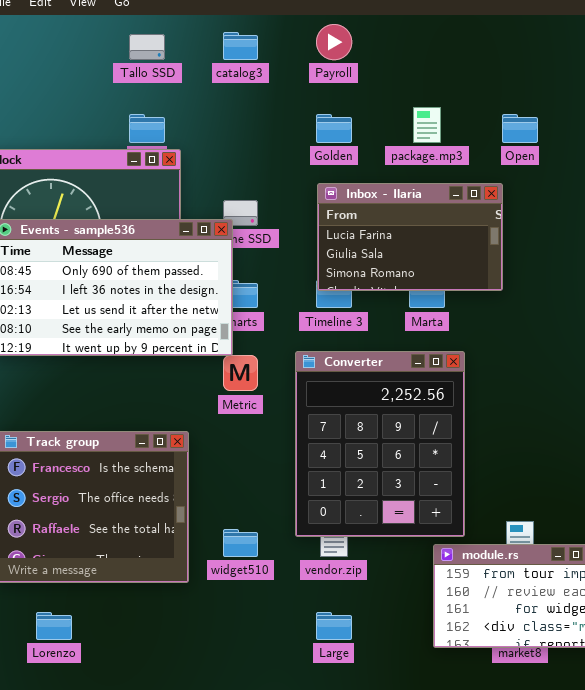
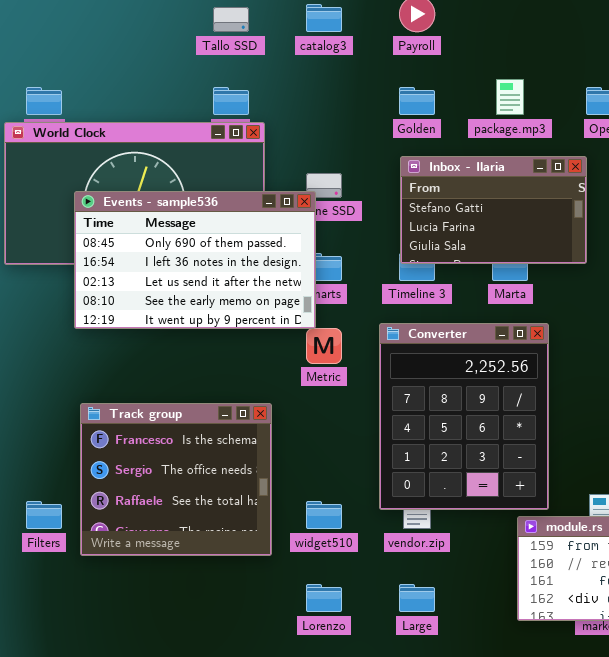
Inbox - Ilaria: [317,183,503,291] -> [400,156,587,264], scrolled up 1 row
Lorenzo: [36,612,72,640] -> [306,584,342,612], moved

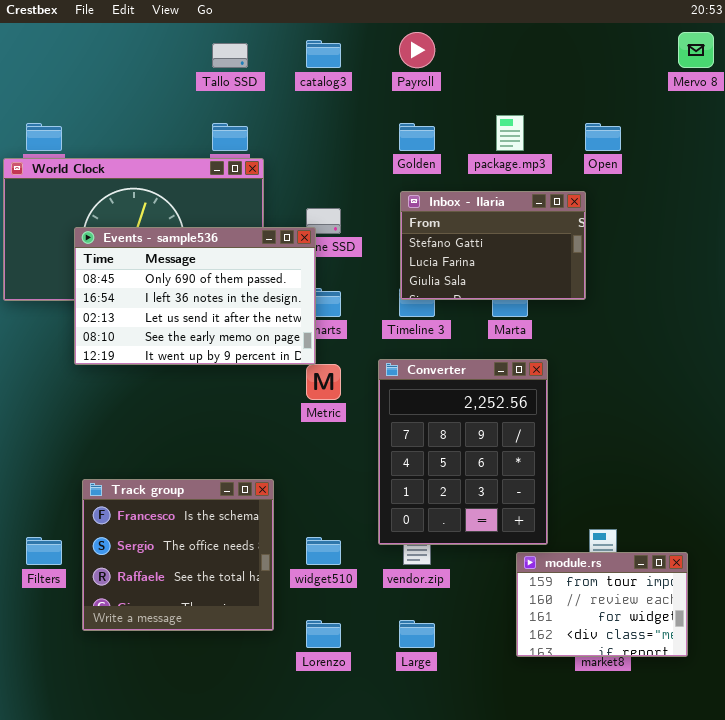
Track group: [80,403,272,556] -> [82,479,274,631], moved

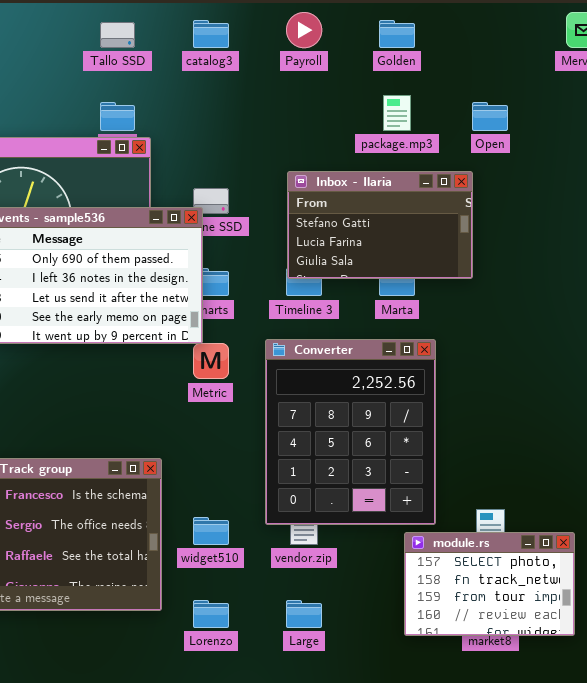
Golden: [399,123,435,151] -> [379,20,415,48], moved
module.rs: [516,552,688,657] -> [404,532,575,636], scrolled up 2 rows

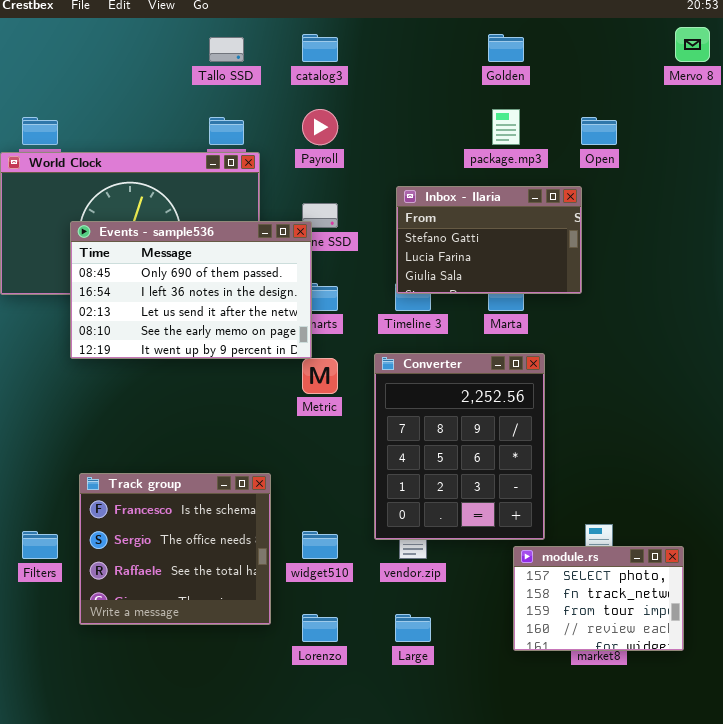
Payroll: [286,12,322,48] -> [302,109,338,145], moved

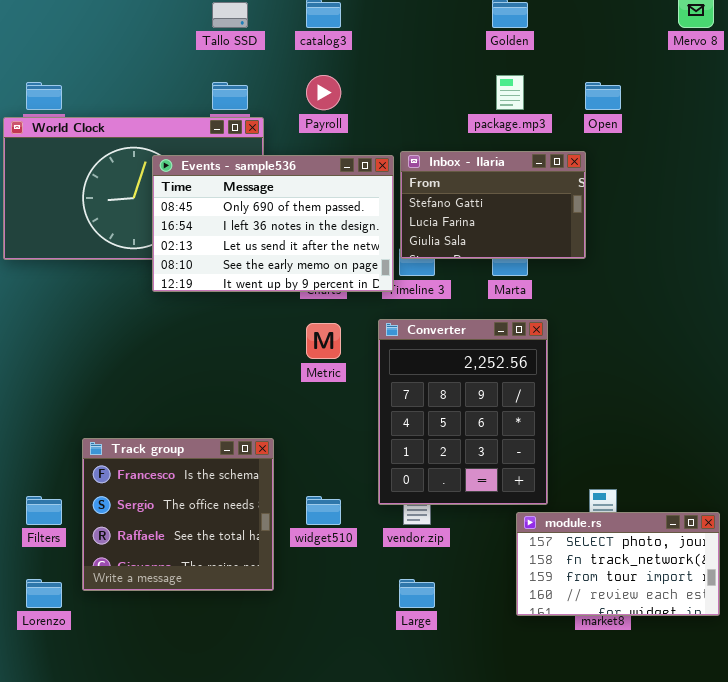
Events - sample536: [70,221,312,359] -> [152,155,394,292], moved
module.rs: [513,546,684,651] -> [516,512,720,616], resized
Lorenzo: [302,614,338,642] -> [26,579,62,608], moved

